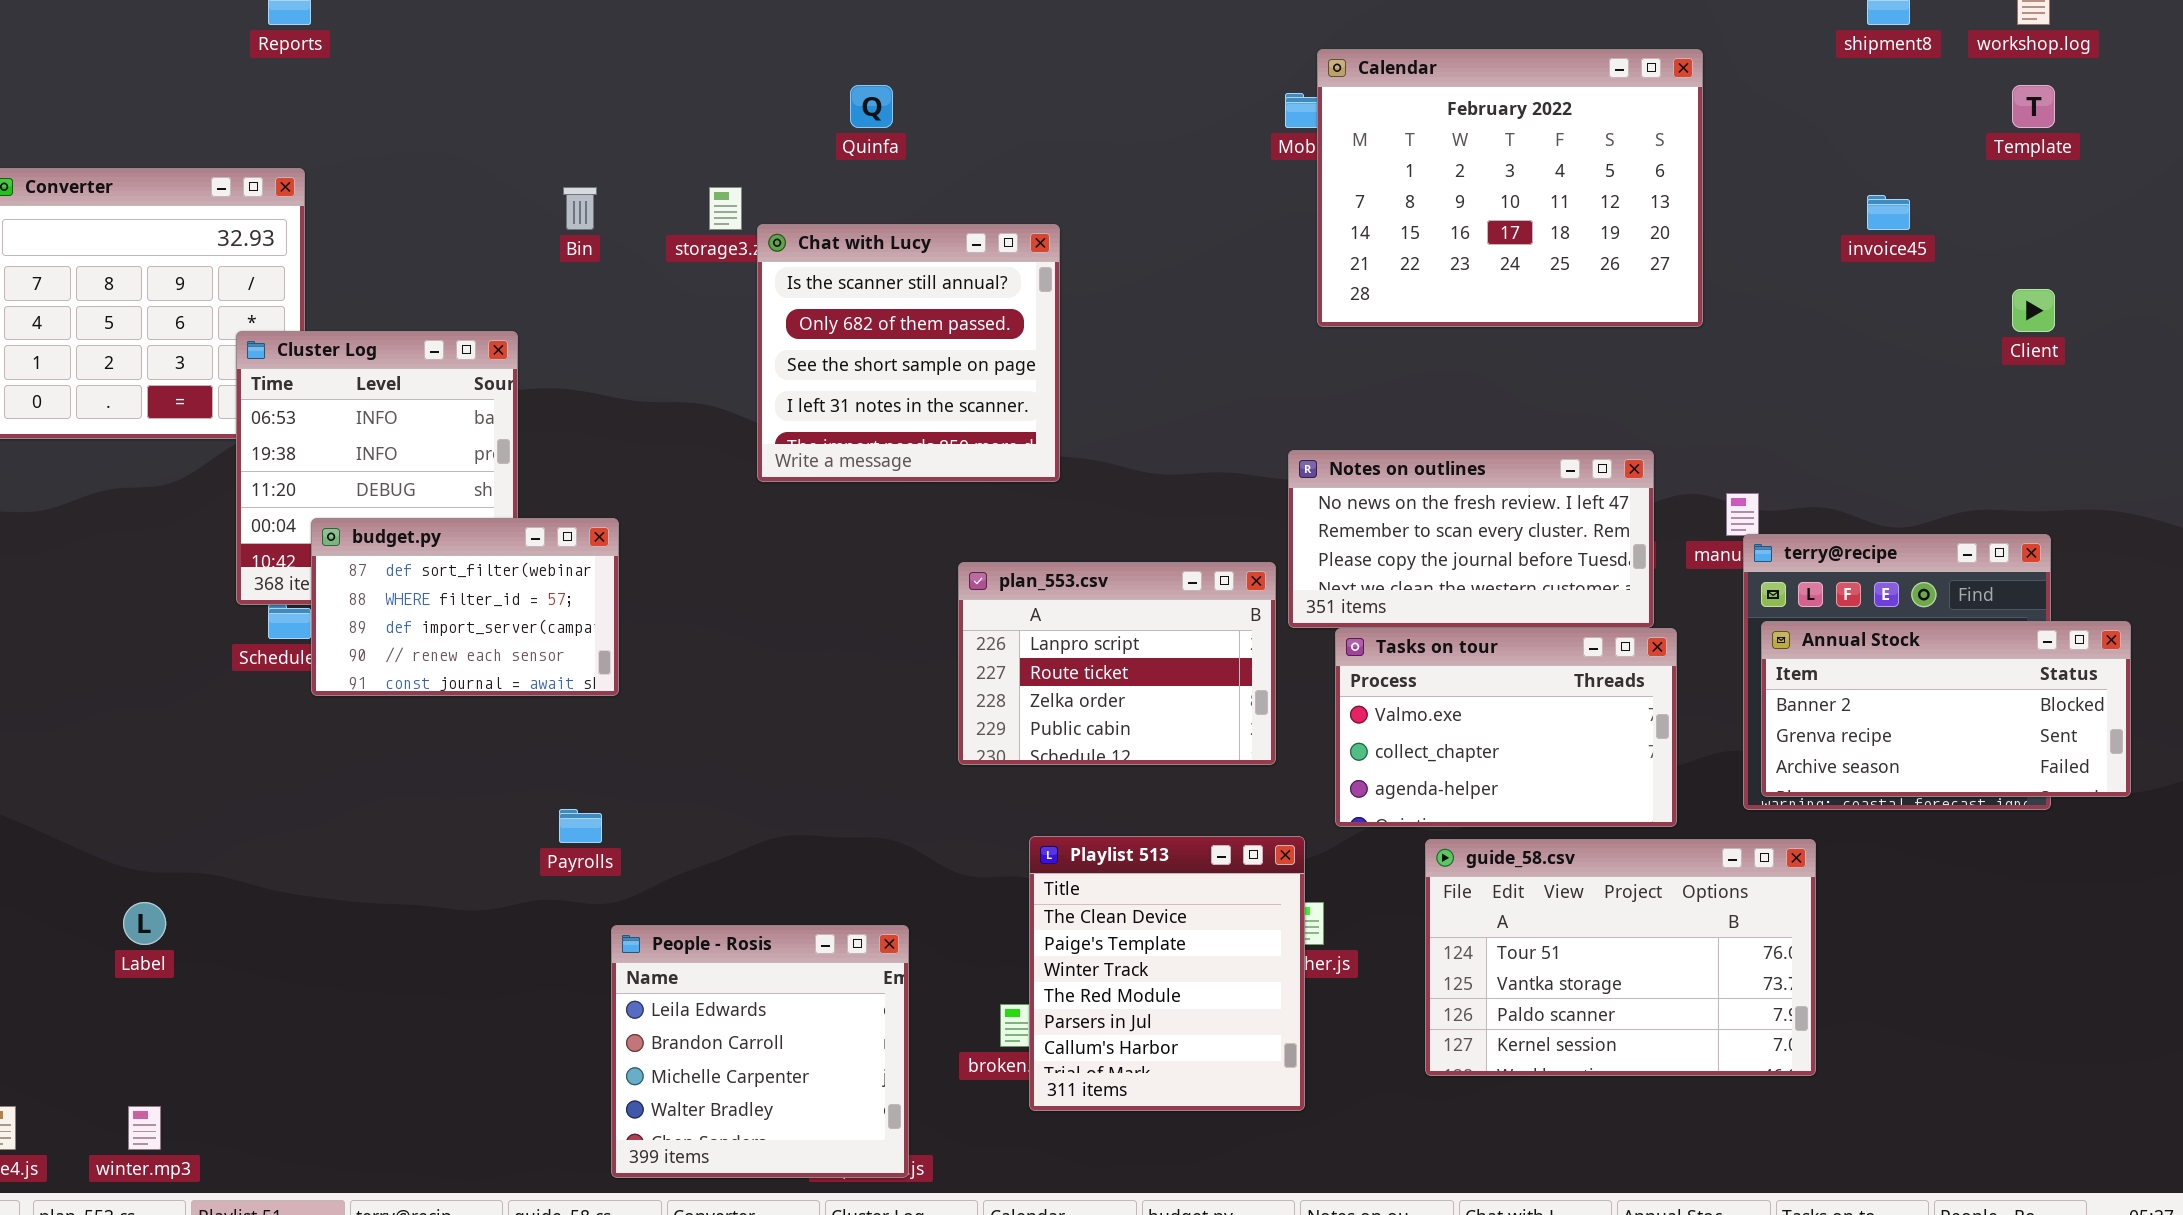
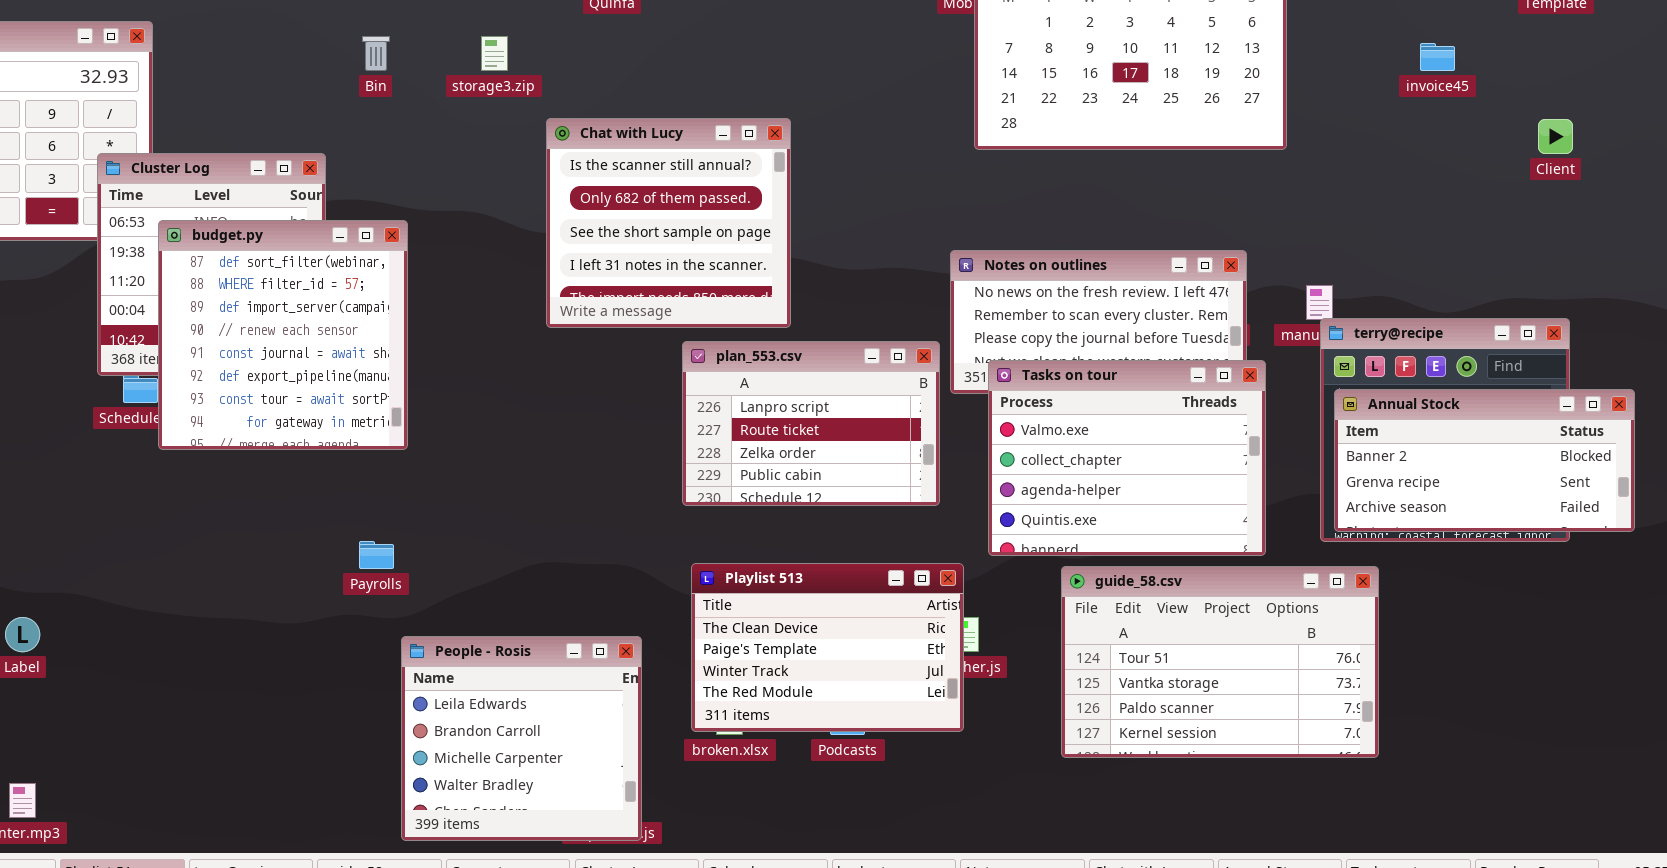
Chat with Lucy: [757,224,1060,482] -> [546,118,791,328], moved
budget.py: [311,518,619,696] -> [158,220,408,450], resized
Tasks on tour: [1335,628,1677,827] -> [988,360,1266,556], resized
Playlist 513: [1029,836,1305,1111] -> [691,563,964,732], resized

